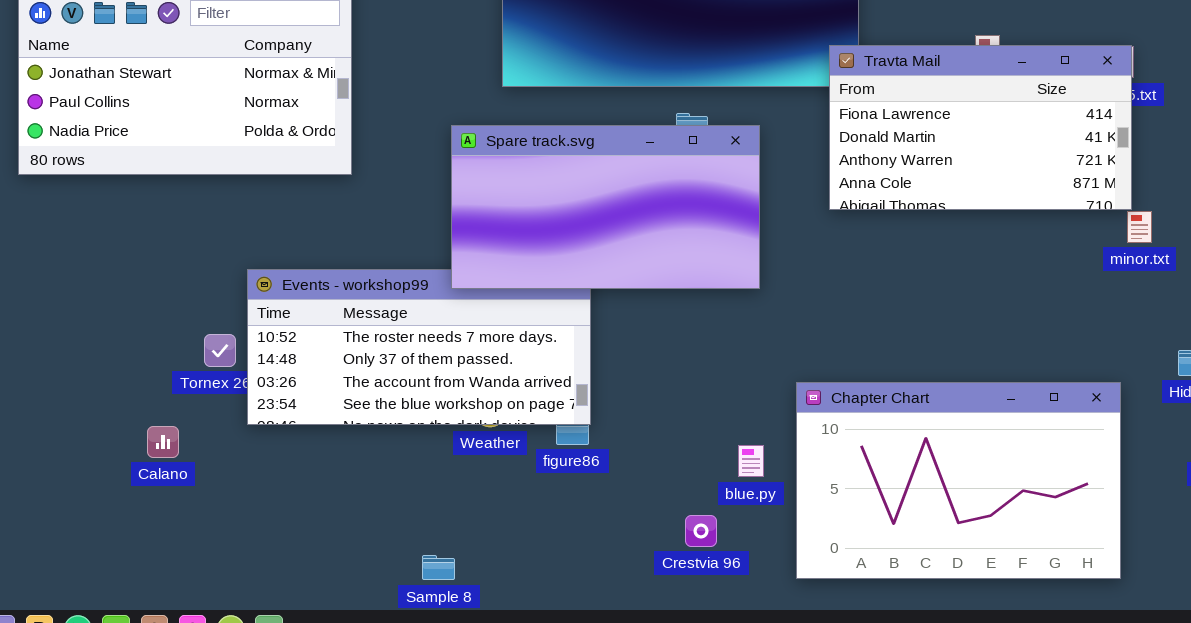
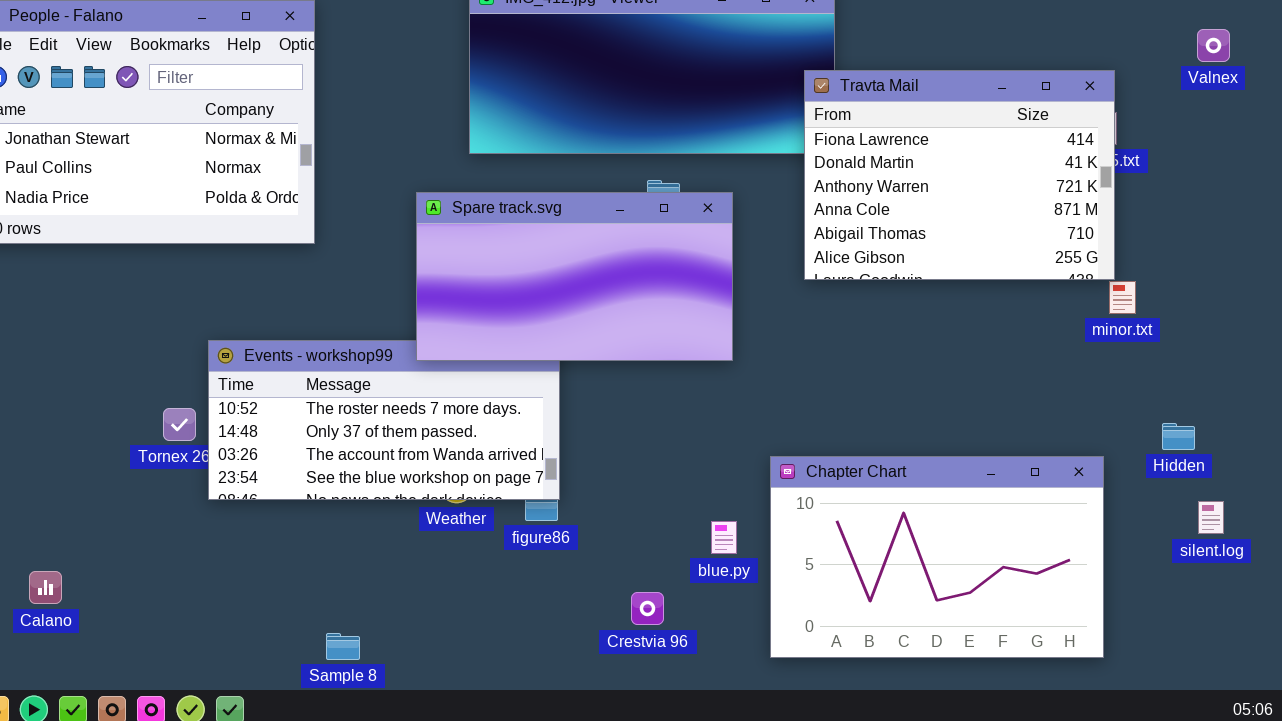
Travta Mail: [829,45,1132,210] -> [804,70,1115,280], resized
Calano: [147,426,179,458] -> [29,571,62,604], moved
Crestvia 96: [685,515,717,547] -> [631,592,664,625], moved
Sample 8: [422,555,455,580] -> [326,633,360,660], moved

